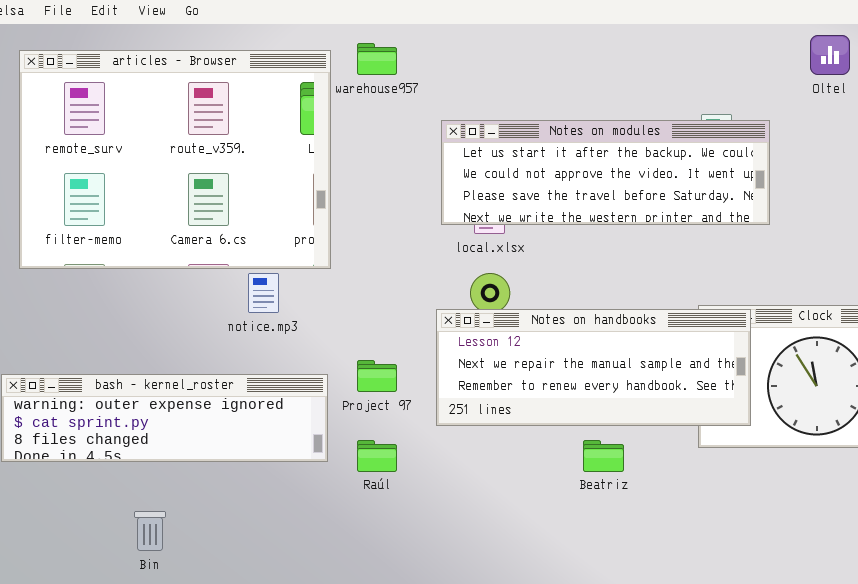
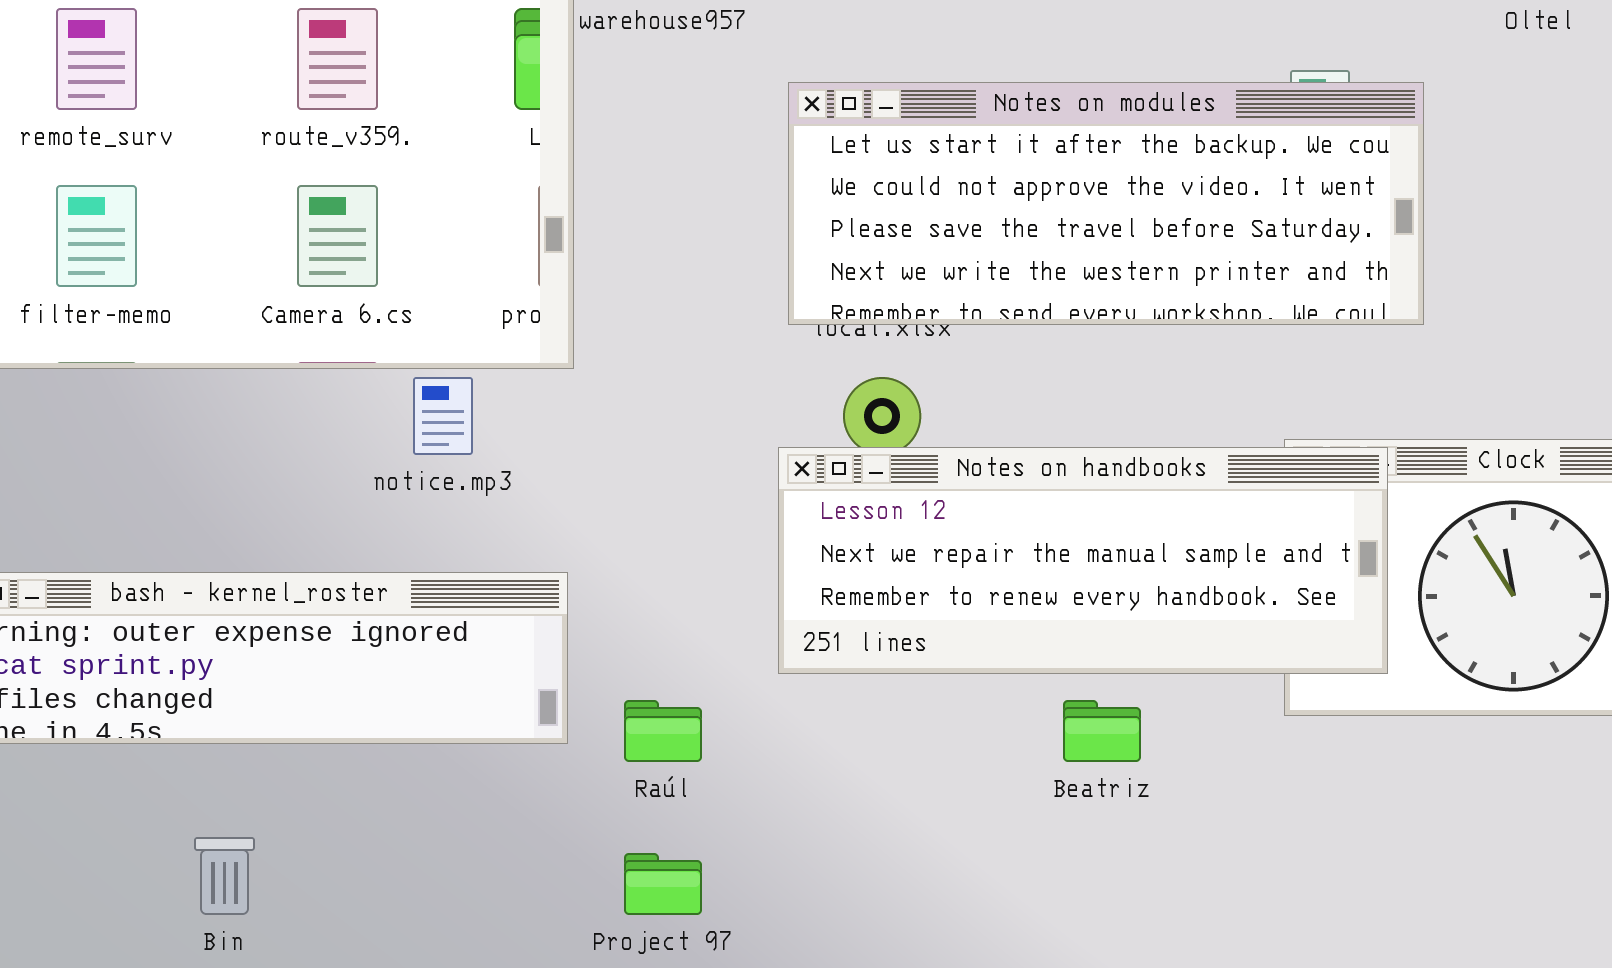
Notes on modules: [441,120,770,225] -> [788,82,1424,325], resized
Project 97: [357,360,397,392] -> [624,853,702,915], moved

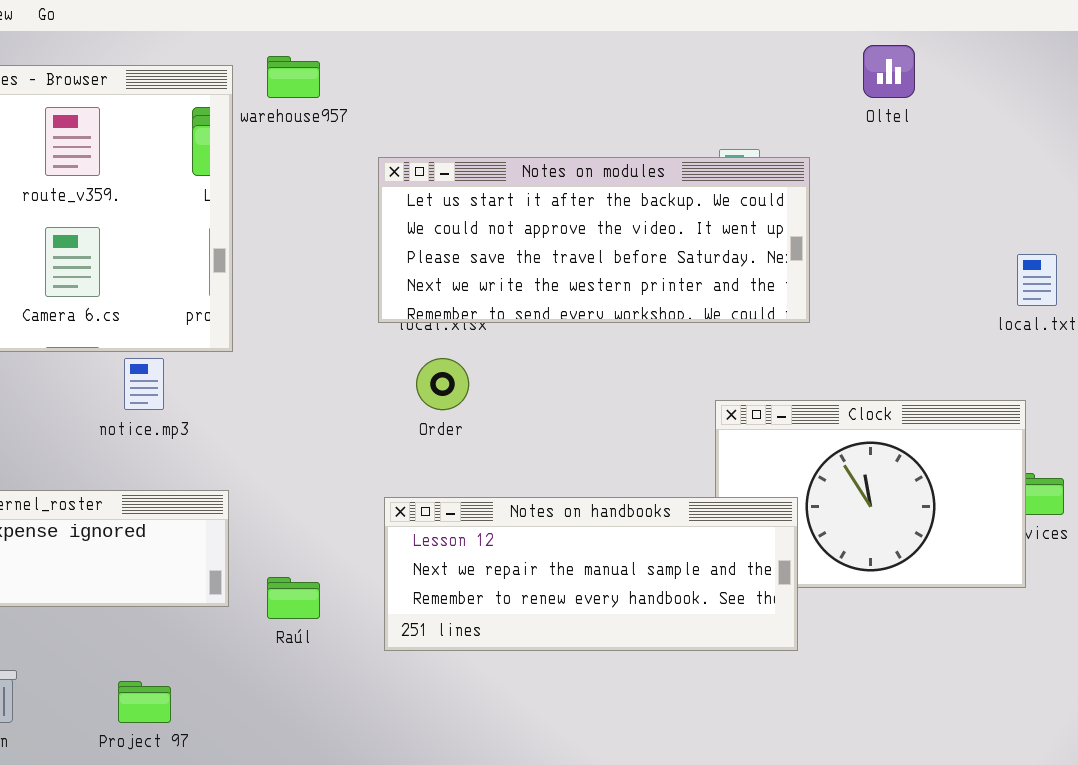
Notes on handbooks: [778,447,1388,674] -> [384,497,798,651], moved
Project 97: [624,853,702,915] -> [118,681,171,723], moved

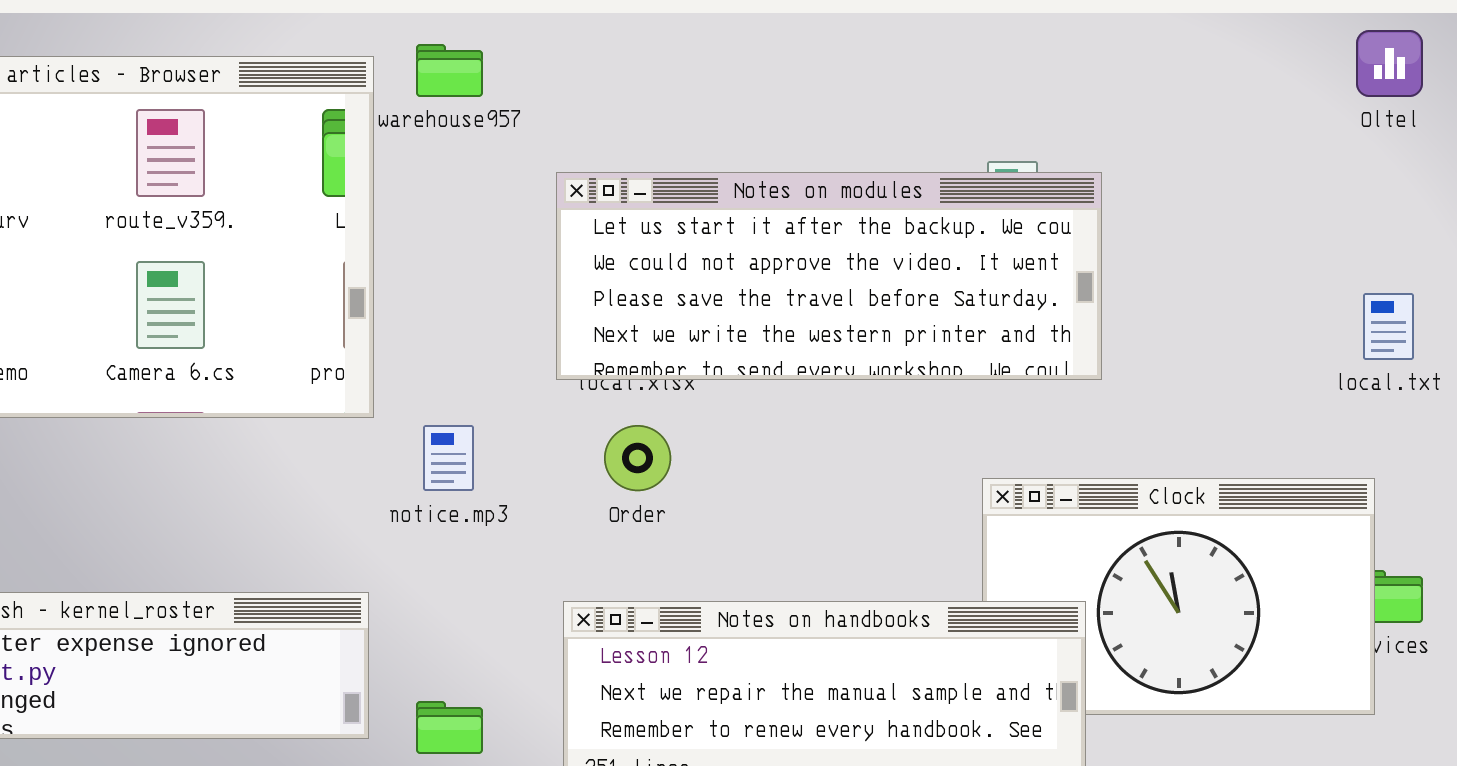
Oltel: [863,45,915,98] -> [1356,30,1423,97], moved
notice.mp3: [124,358,164,410] -> [423,425,474,491], moved

